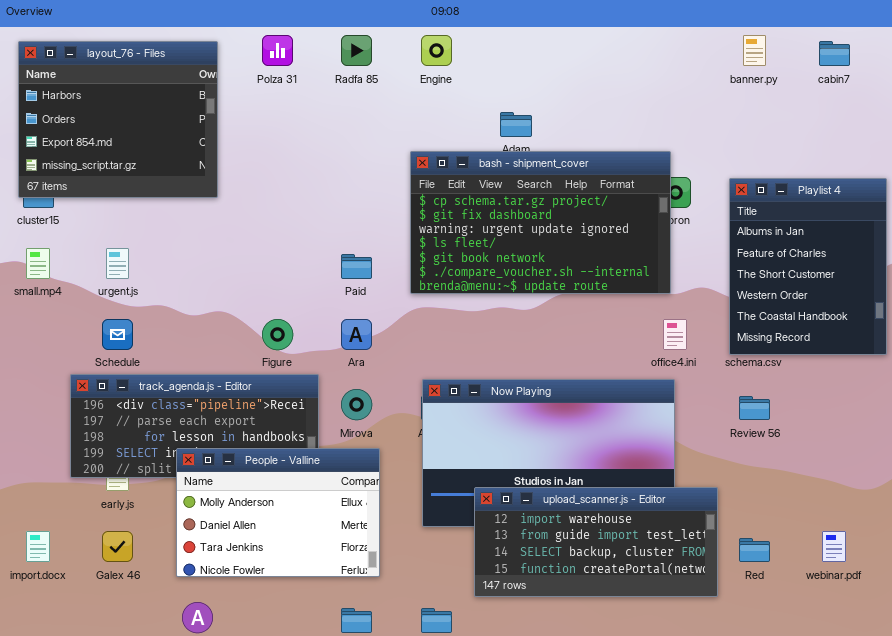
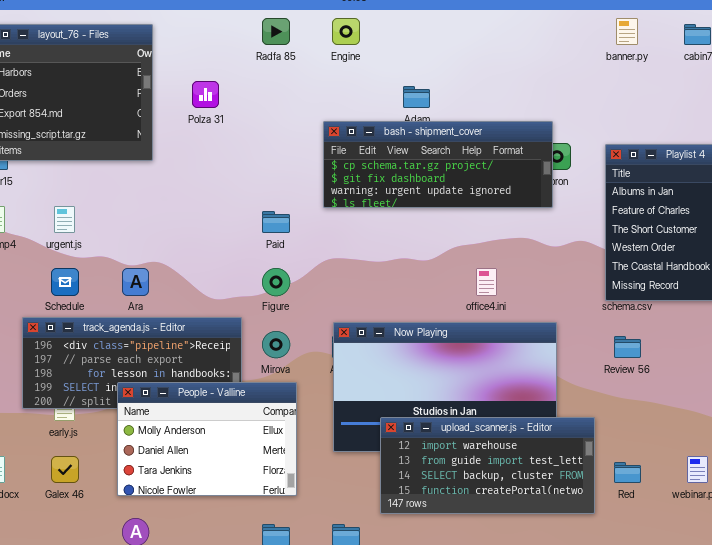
Polza 31: [262,35,293,66] -> [192,81,219,108], moved
bash - shipment_cover: [410,151,671,294] -> [323,121,553,208], resized
Figure: [262,319,293,350] -> [262,268,290,296], moved
Ara: [341,319,372,350] -> [122,268,149,296], moved
office4.ini: [663,319,687,350] -> [476,268,497,296], moved

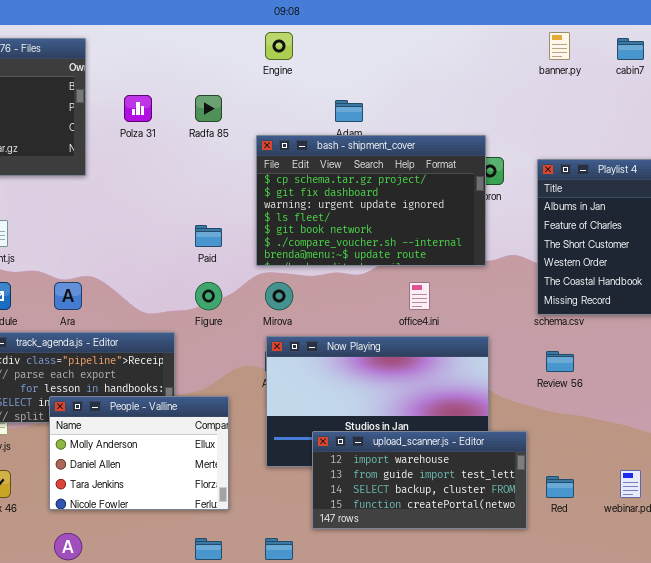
Radfa 85: [262,18,290,45] -> [195,95,222,122], moved
bash - shipment_cover: [323,121,553,208] -> [256,135,486,266], resized
Mirova: [262,331,290,358] -> [265,282,293,310], moved

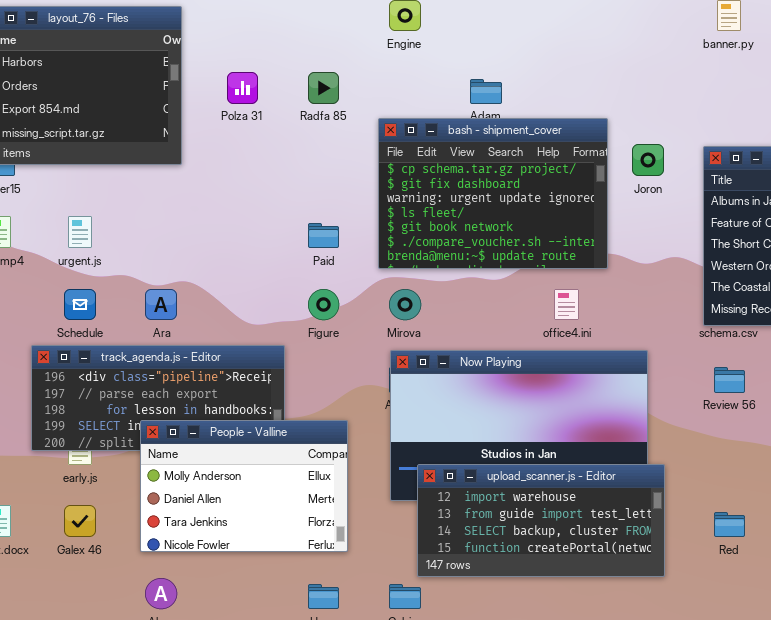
bash - shipment_cover: [256,135,486,266] -> [378,118,608,269], resized
upload_scanner.js - Editor: [312,431,527,529] -> [417,464,665,577], moved

